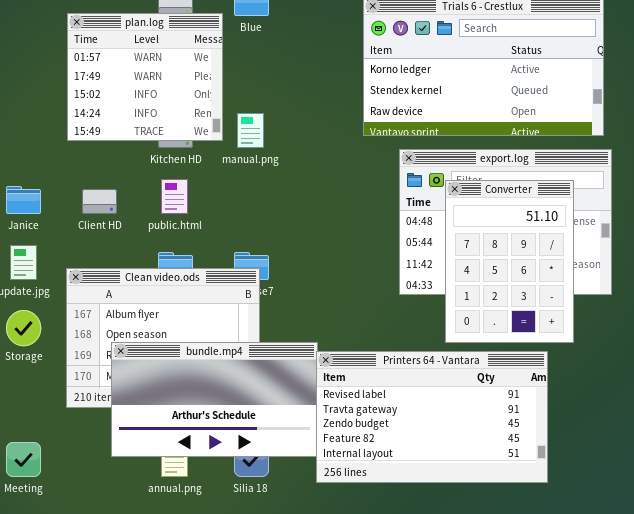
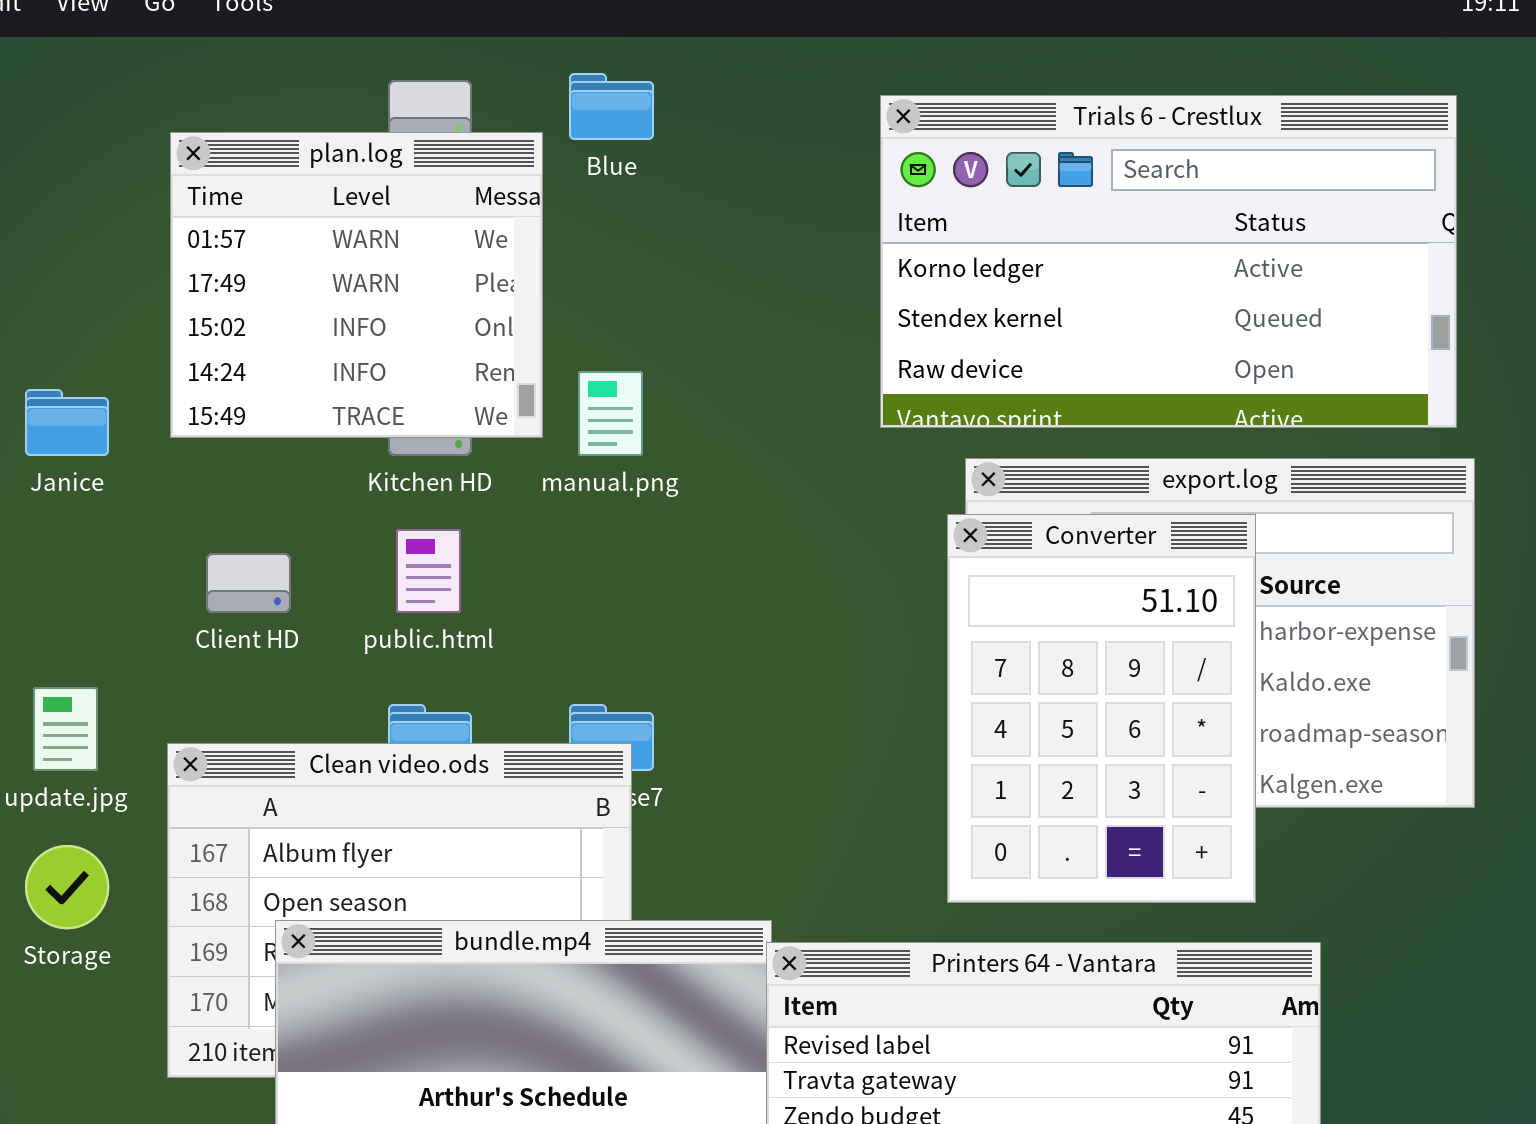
Converter: [445,180,574,343] -> [947,514,1256,903], moved
Janice: [6,186,41,214] -> [25,389,109,456], moved

